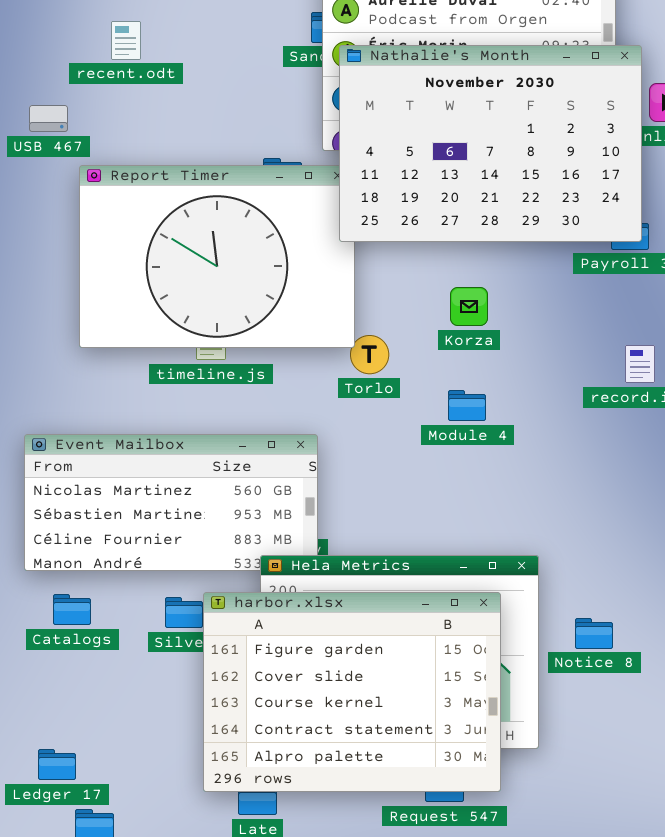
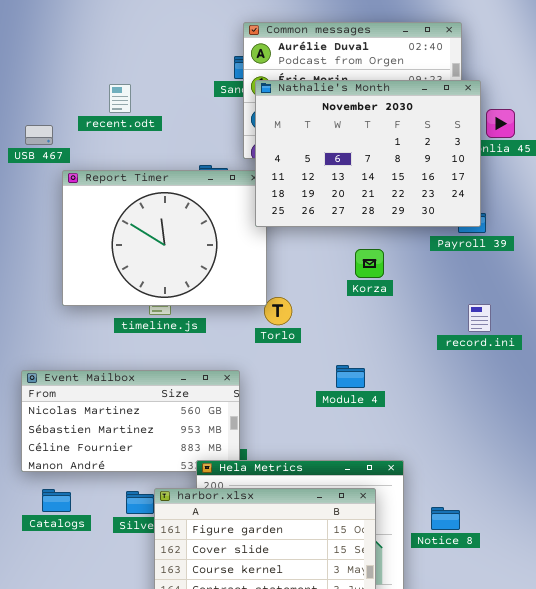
recent.odt: [111,21,141,60] -> [109,84,131,113], moved
Korza: [450,287,488,326] -> [355,249,384,278], moved
Module 4: [448,390,486,421] -> [336,365,365,388], moved

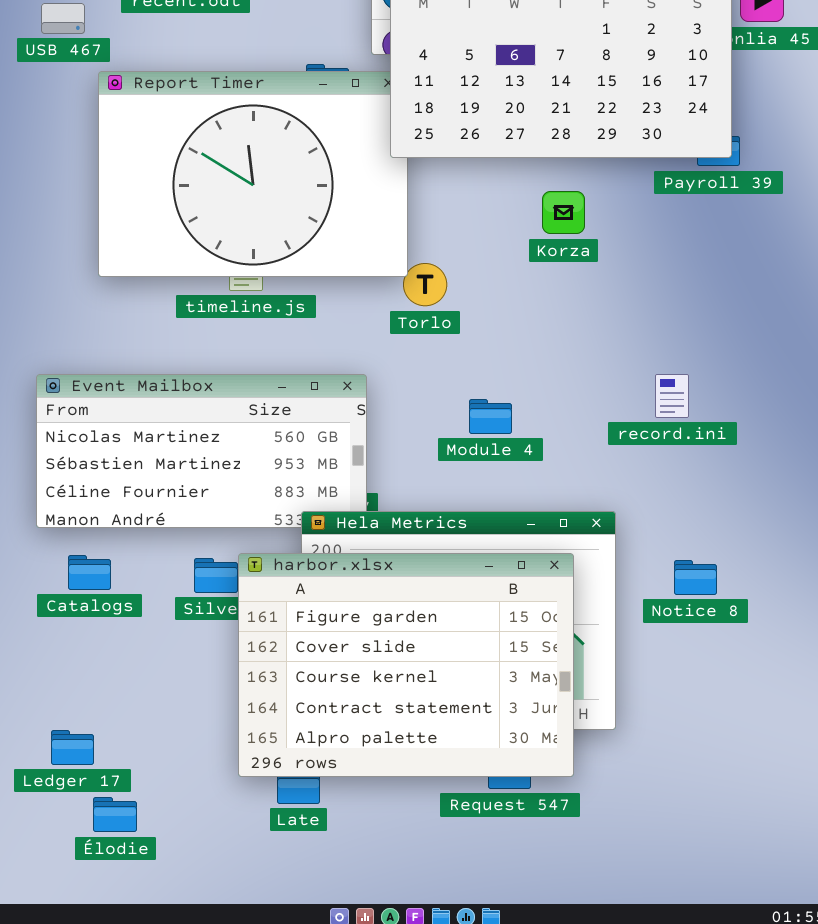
record.ini: [468,304,491,332] -> [655,374,689,418], moved
Module 4: [336,365,365,388] -> [469,399,512,434], moved
Notice 8: [431,507,460,530] -> [674,560,717,595], moved

